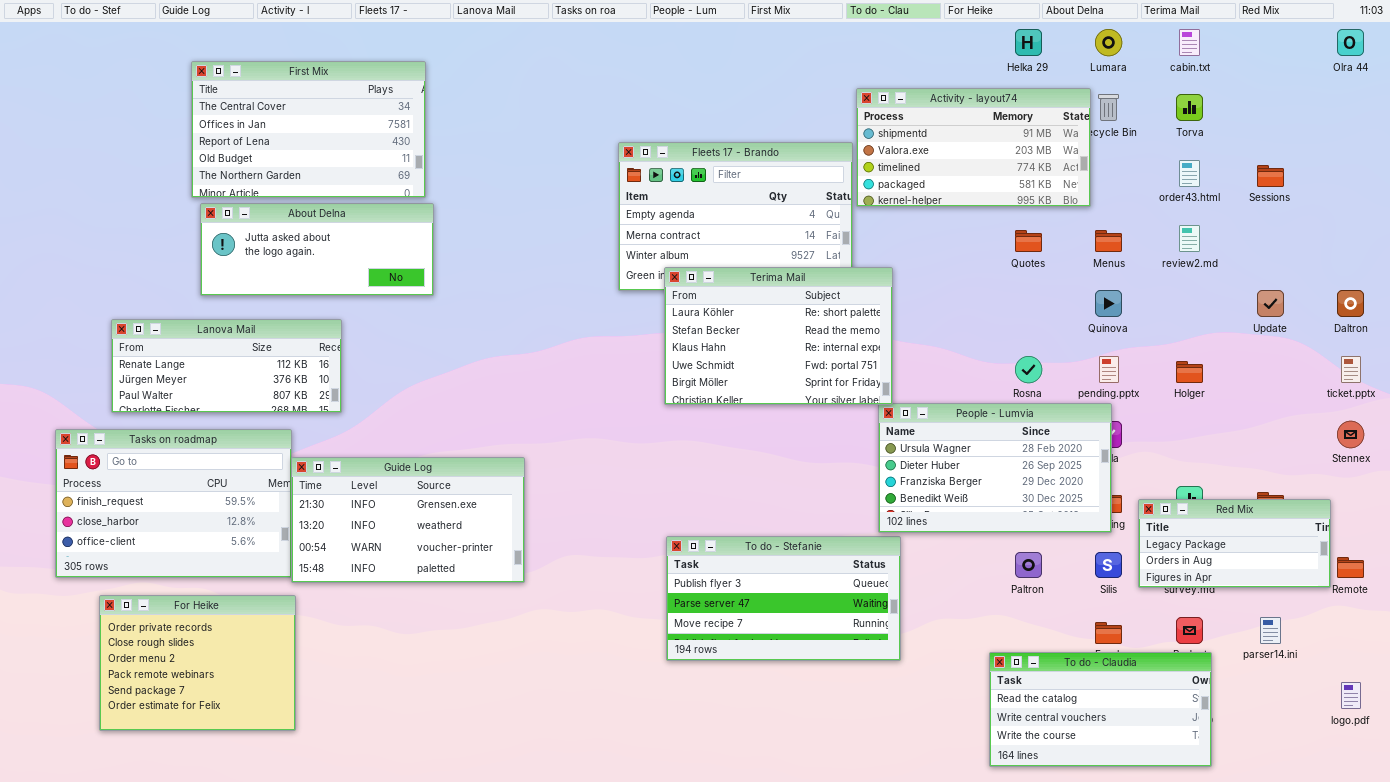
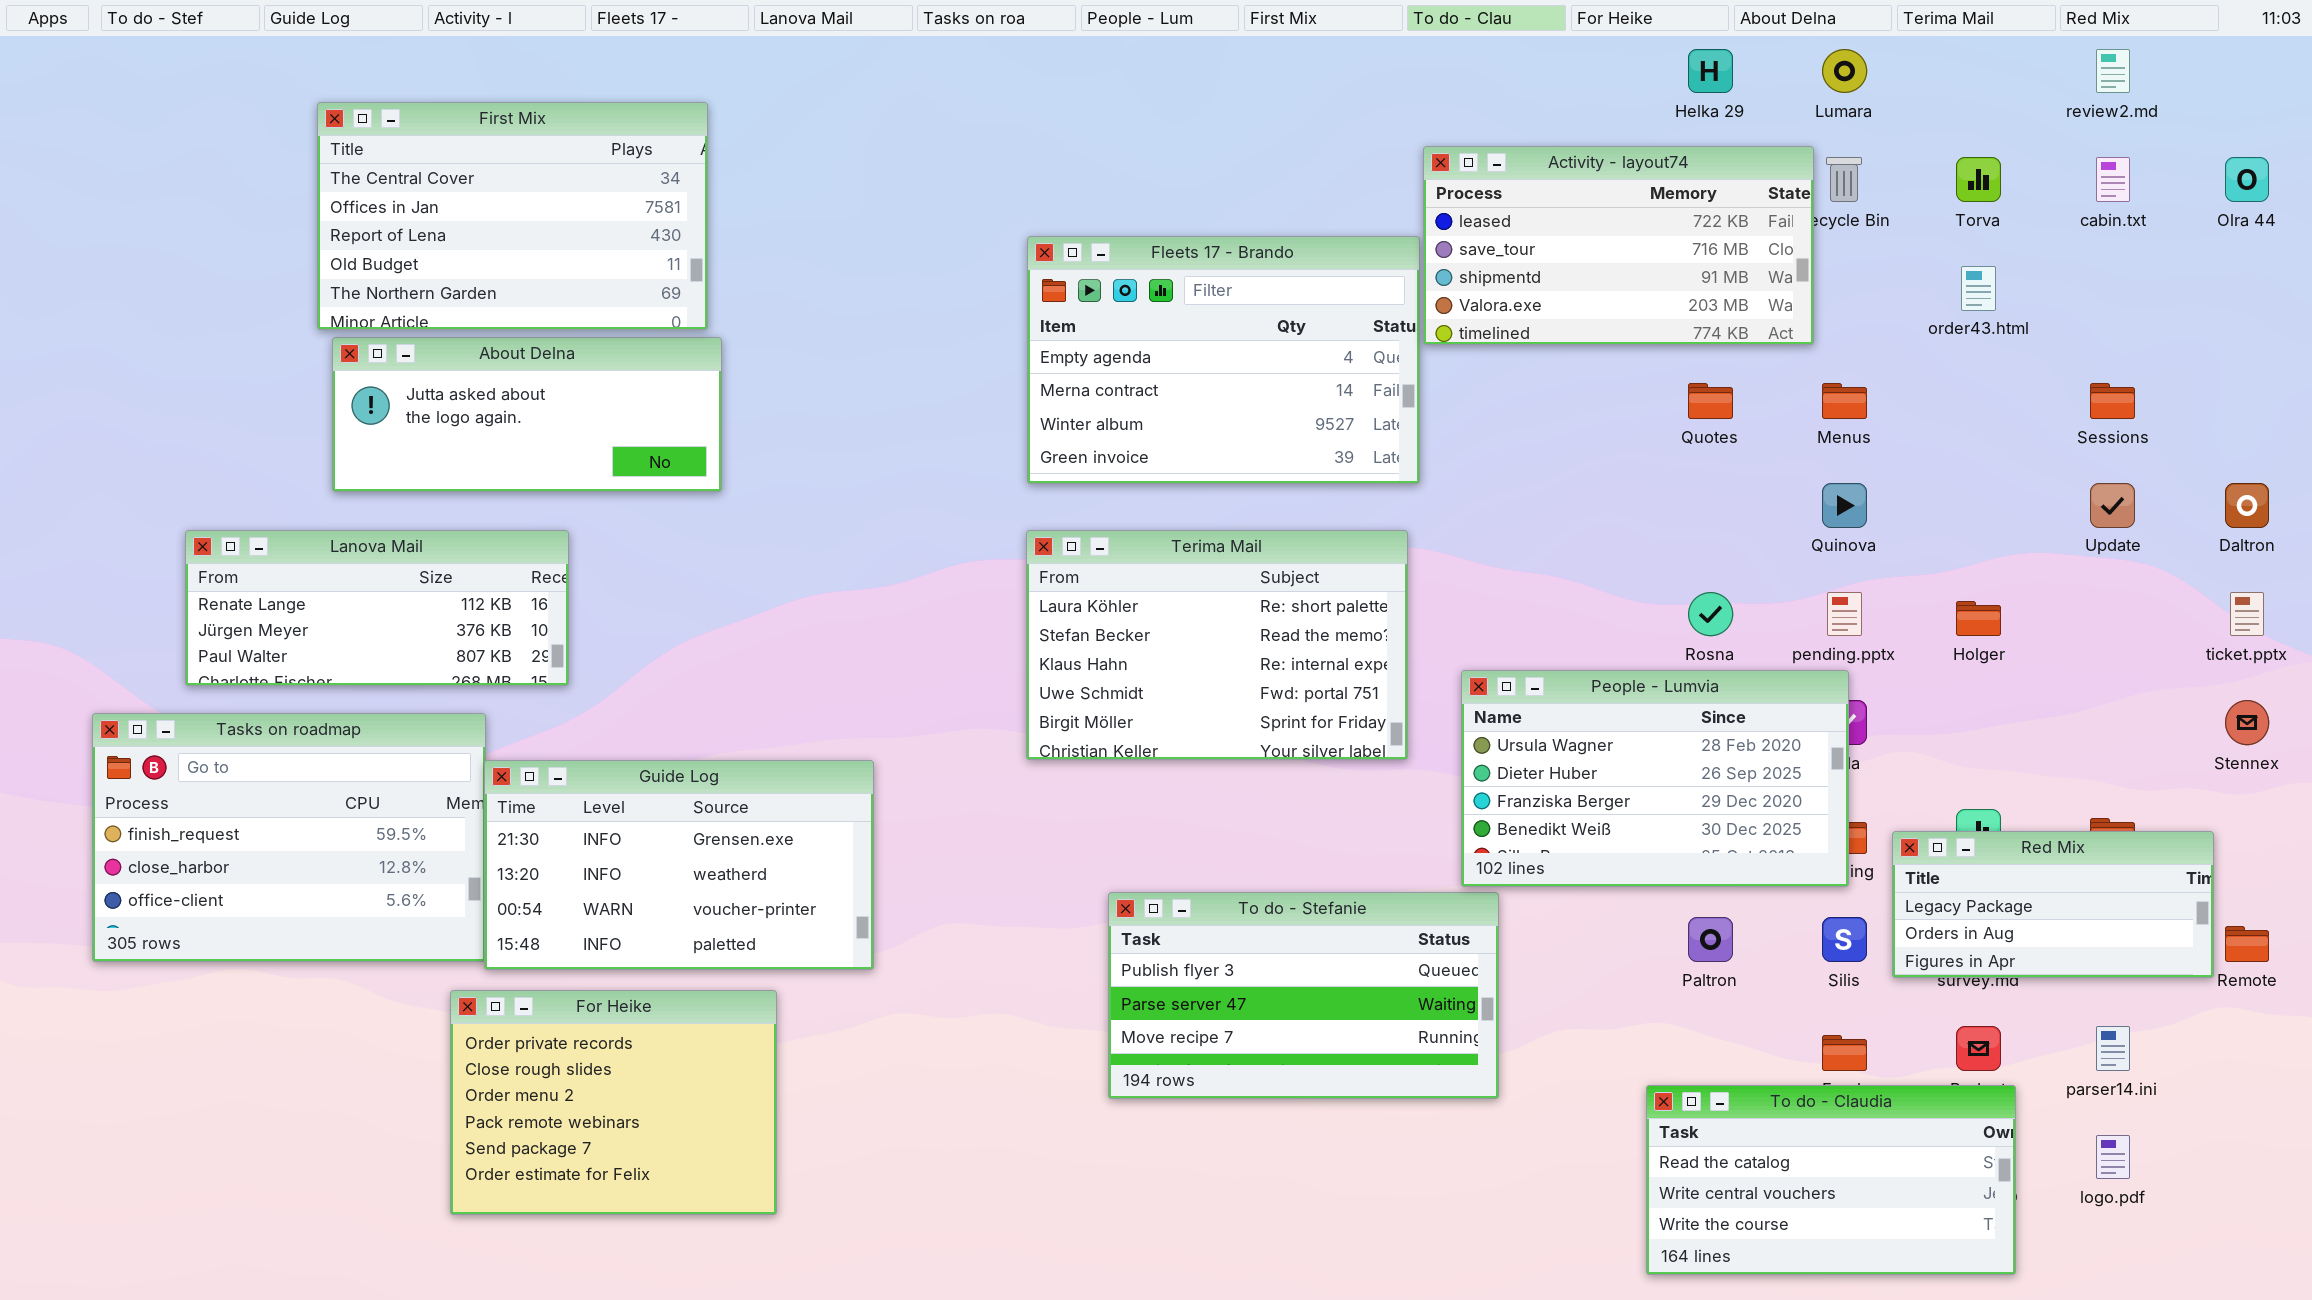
cabin.txt: [1179,29,1200,56] -> [2096,157,2130,202], moved
Olra 44: [1337,29,1364,56] -> [2225,157,2269,202], moved
Activity - layout74: [856,88,1091,207] -> [1423,146,1814,345], scrolled up 2 rows
Sessions: [1257,165,1284,187] -> [2090,383,2135,419], moved
review2.md: [1179,225,1200,252] -> [2096,49,2130,93], moved
Terima Mail: [664,267,893,405] -> [1026,530,1408,760], moved
For Heike: [99,595,296,731] -> [450,990,777,1215], moved
logo.pdf: [1341,682,1361,709] -> [2096,1135,2130,1179], moved

